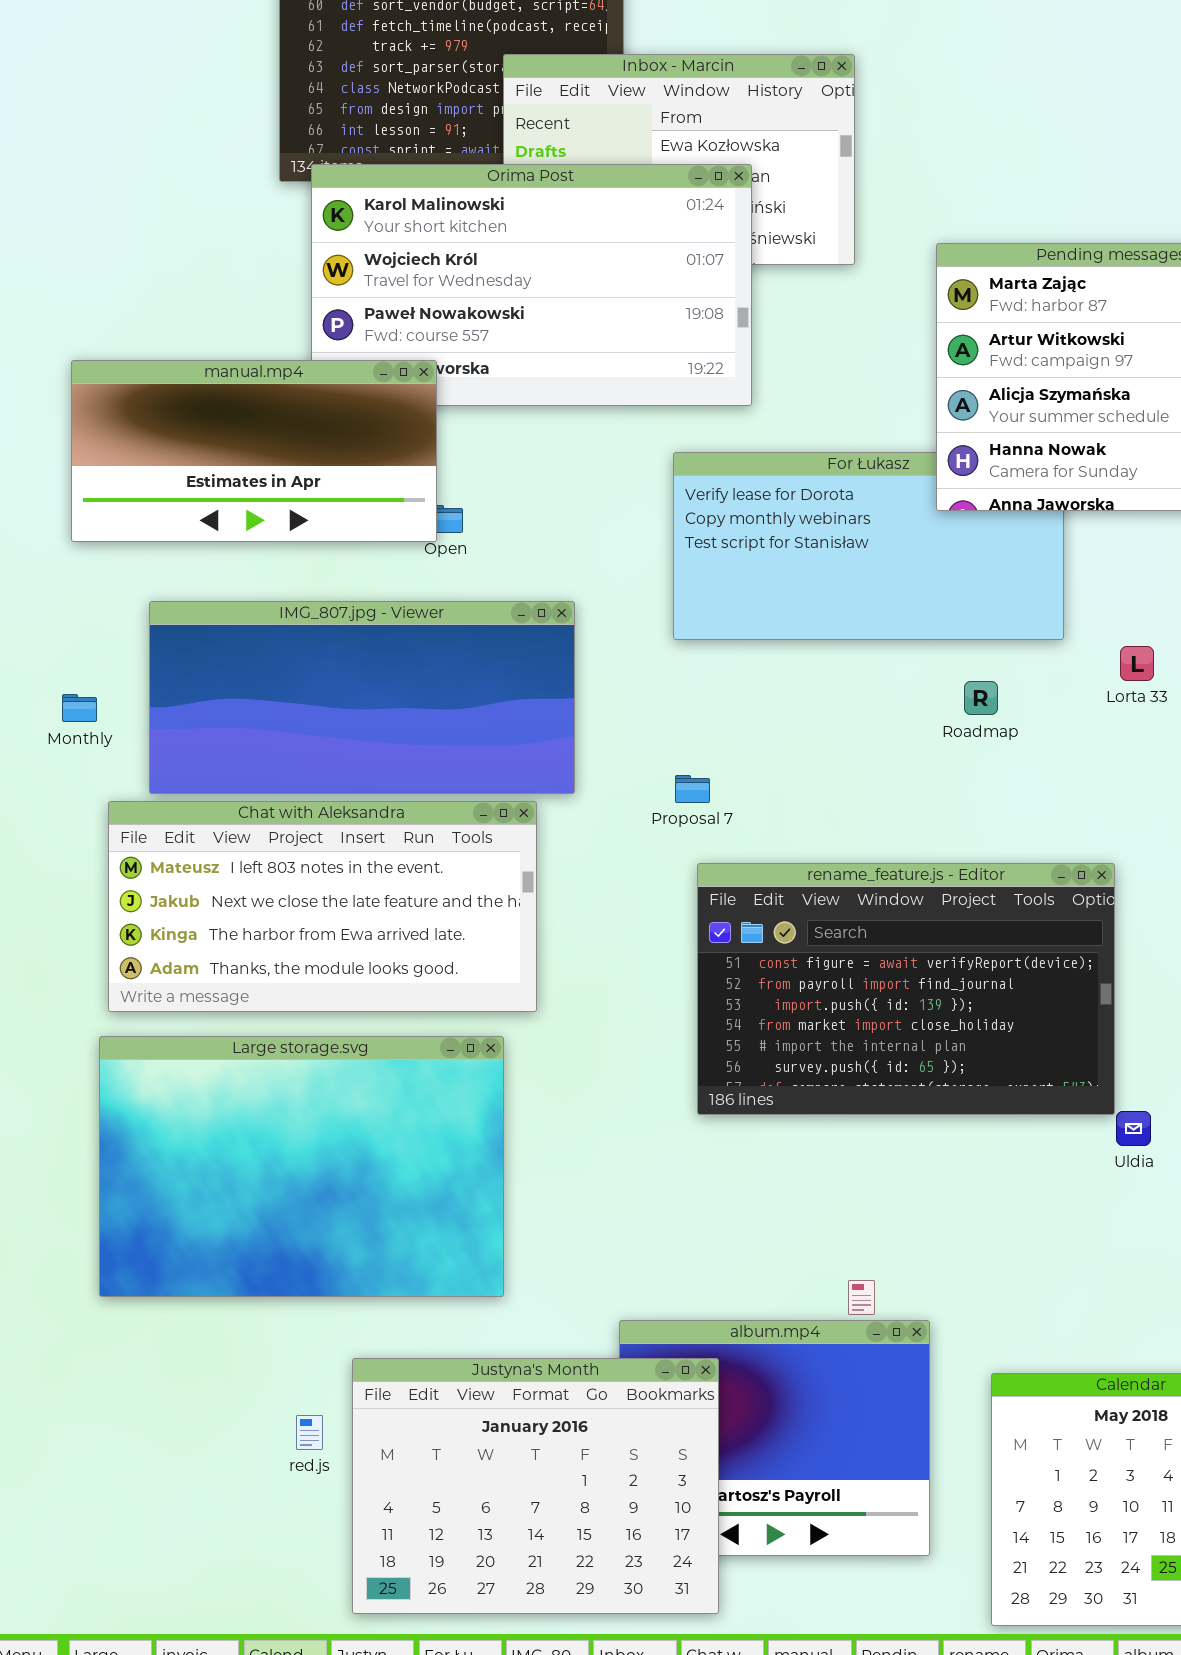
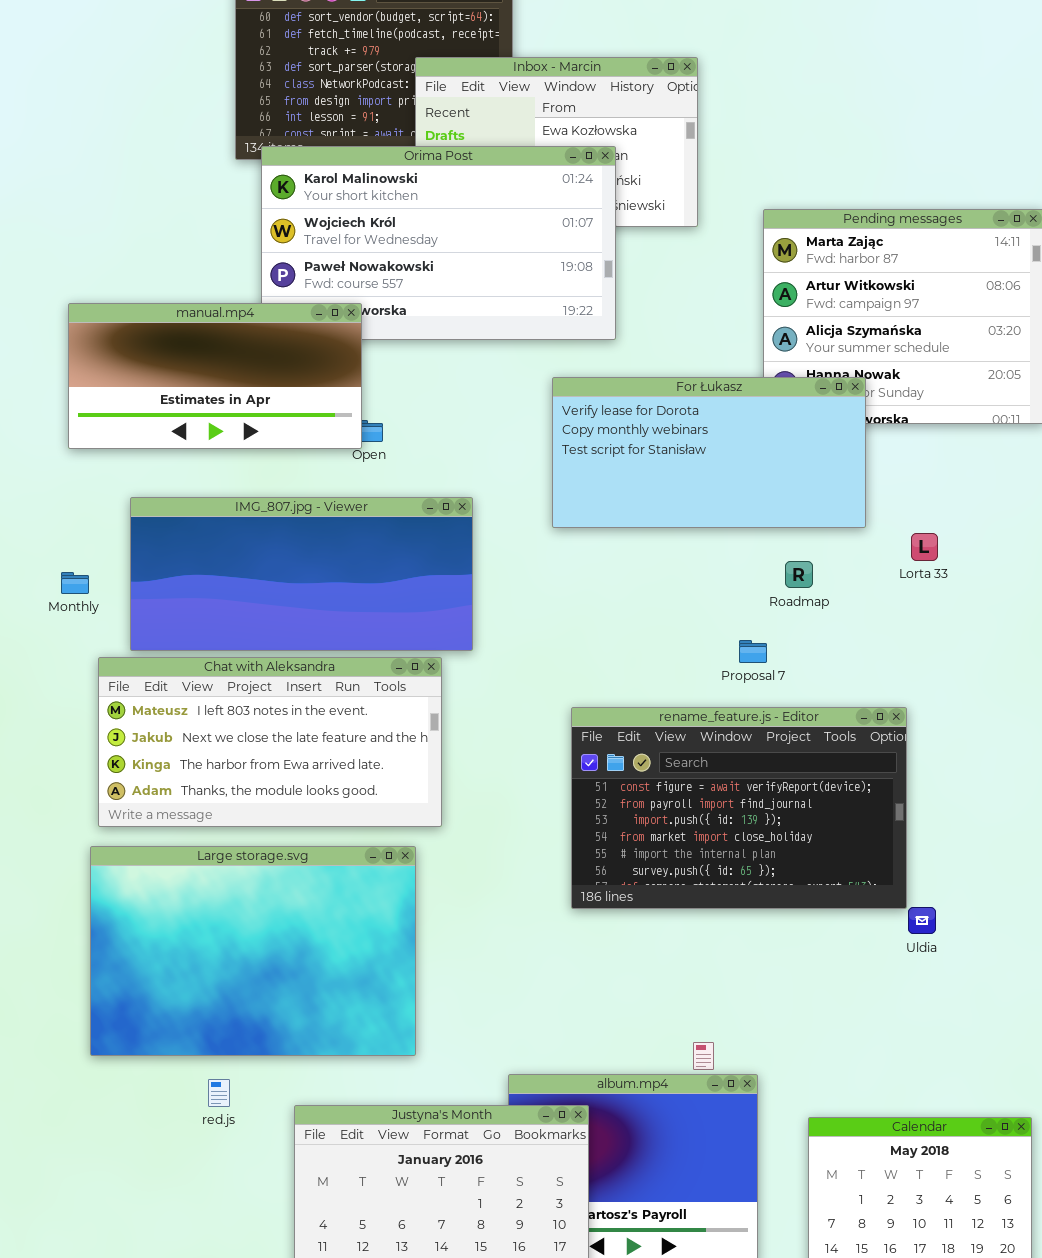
For Łukasz: [673,452,1064,640] -> [552,377,866,528], raised
Proposal 7: [675,775,710,803] -> [739,640,767,663], moved
red.js: [296,1415,323,1450] -> [208,1079,230,1107], moved

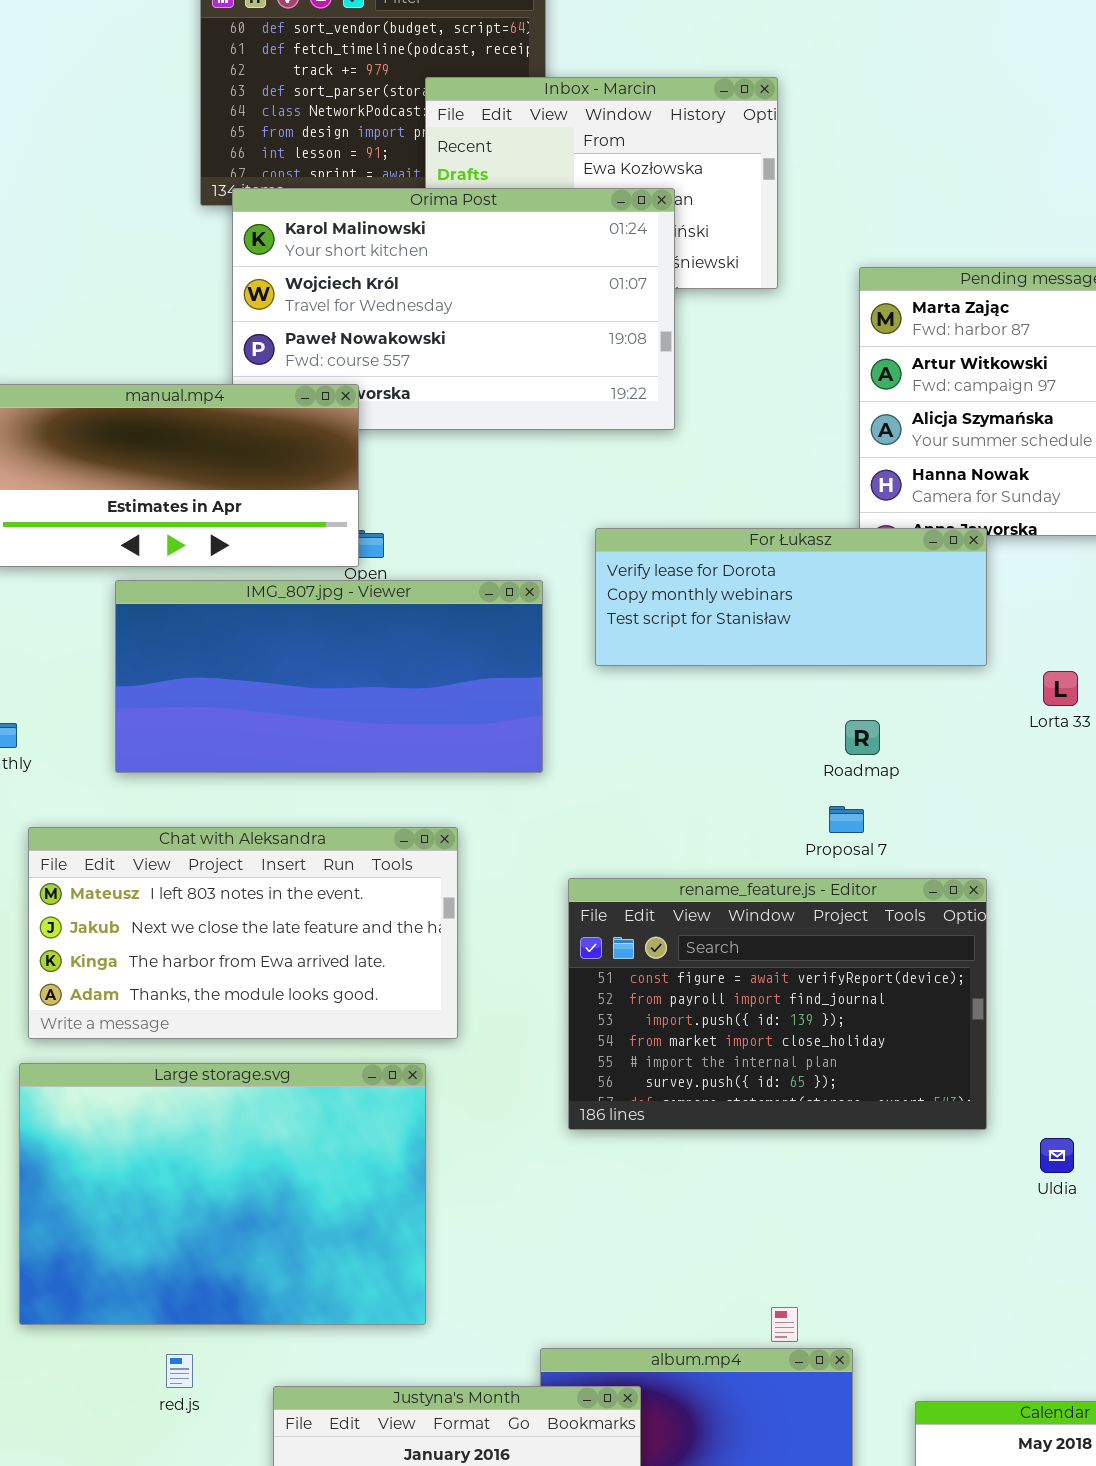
For Łukasz: [552,377,866,528] -> [595,528,987,666], resized
IMG_807.jpg - Viewer: [130,497,473,651] -> [115,580,543,773], moved
Roadmap: [785,561,813,588] -> [845,720,880,755], moved
rename_feature.js - Editor: [571,707,907,909] -> [568,878,987,1130], moved

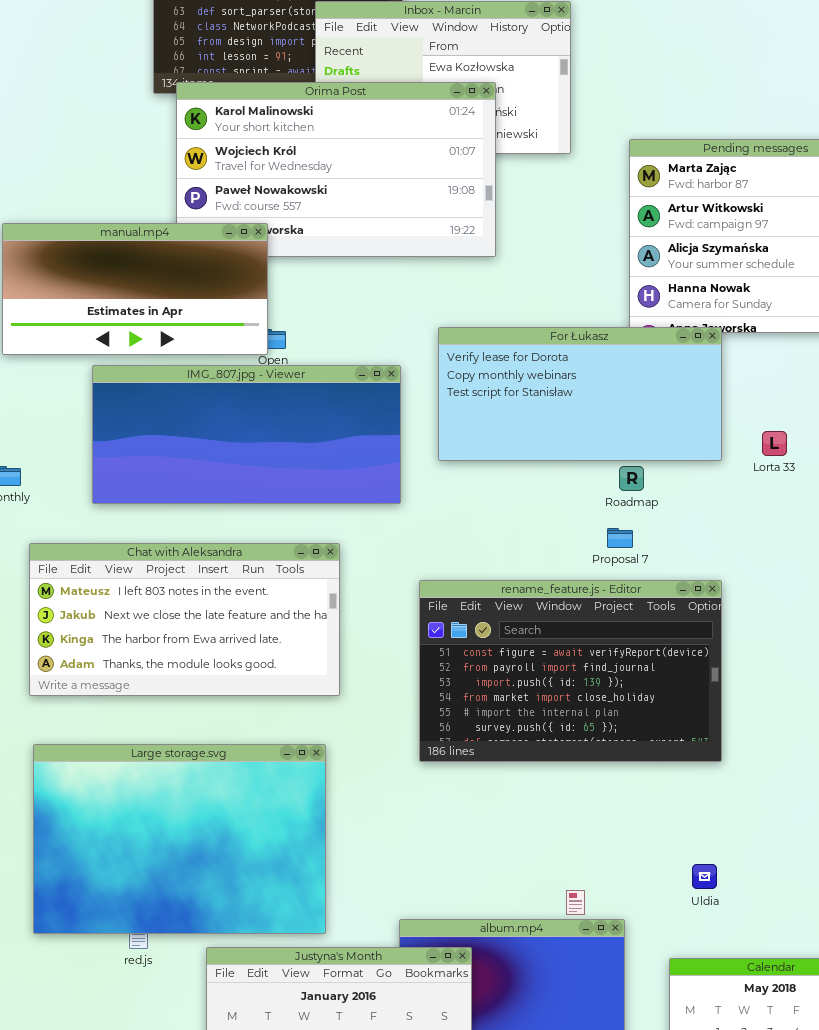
For Łukasz: [595,528,987,666] -> [438,327,722,461], resized
Large storage.svg: [19,1063,426,1325] -> [33,744,326,934], moved
Uldia: [1040,1138,1074,1173] -> [692,864,717,889], moved

